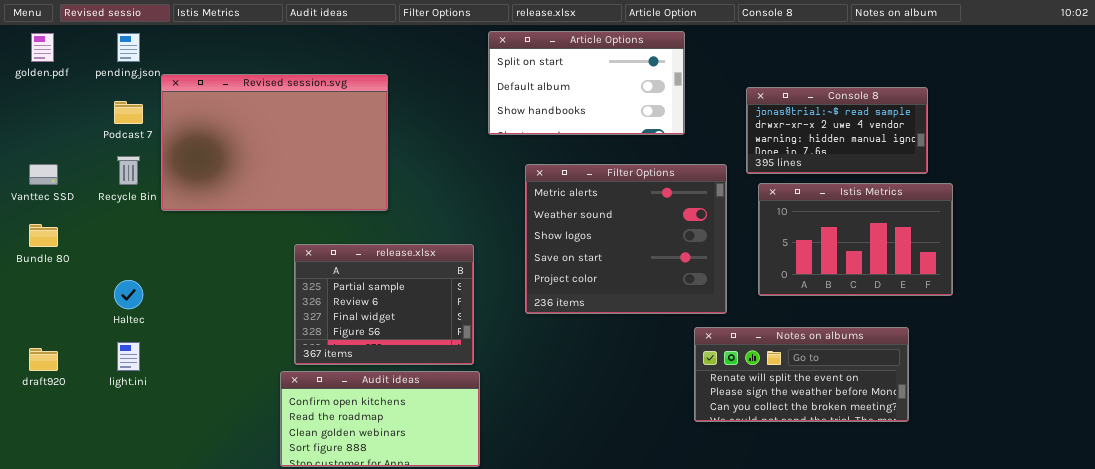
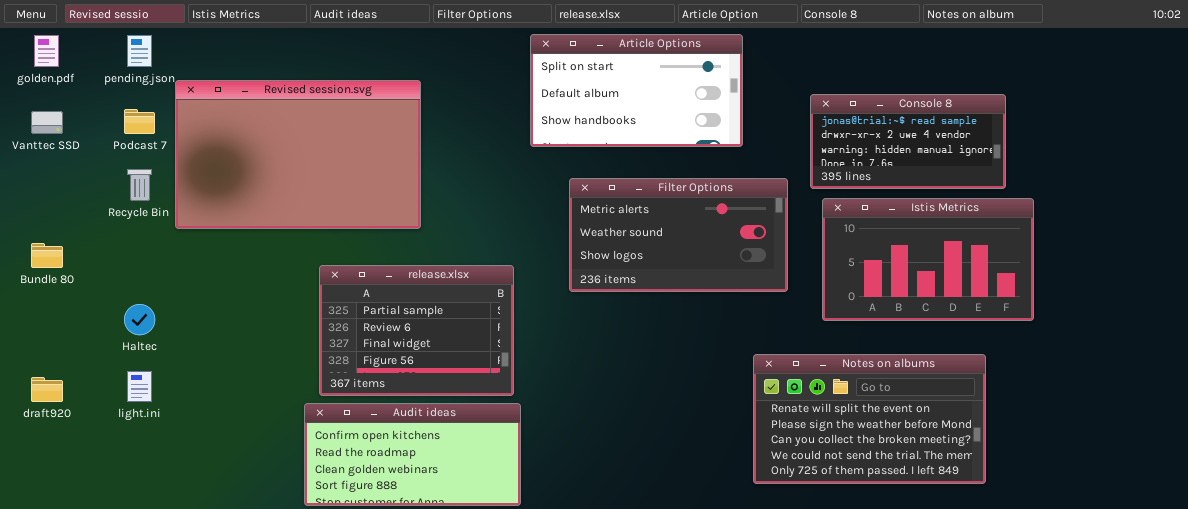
Filter Options: [525,164,727,314] -> [569,178,788,292], resized
Vanttec SSD: [29,164,58,185] -> [31,111,63,134], moved
Notes on albums: [694,327,909,422] -> [753,354,986,484], resized

